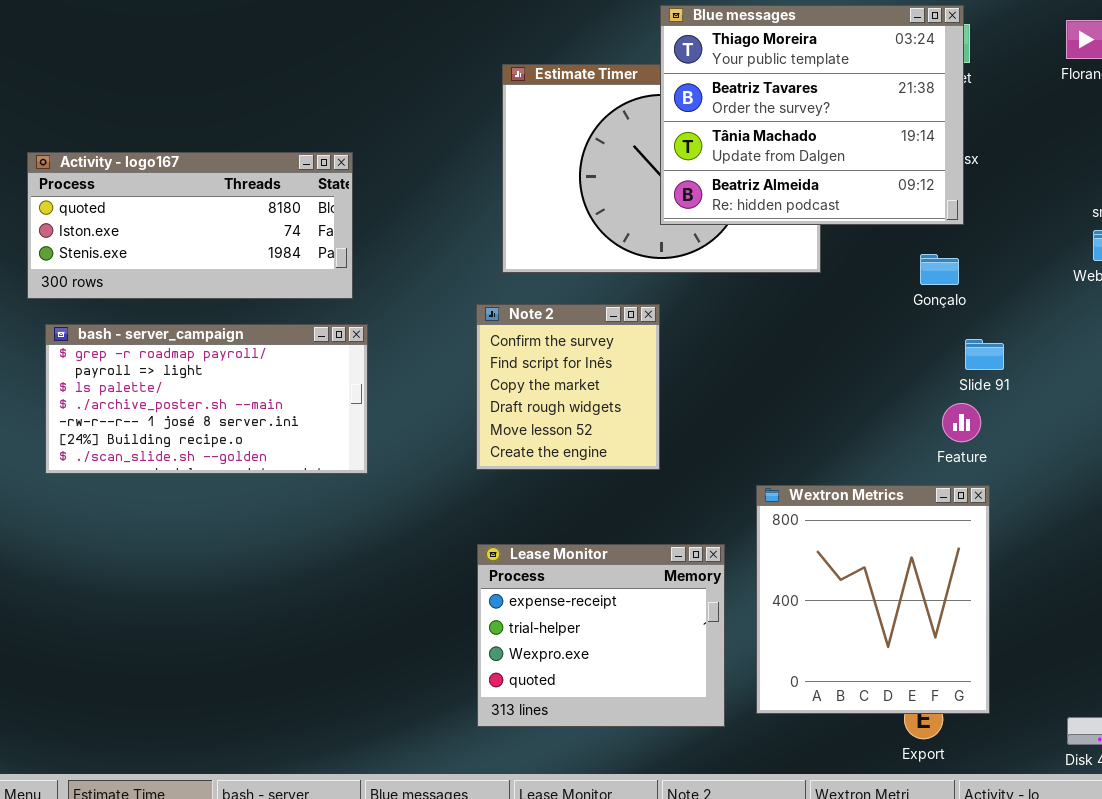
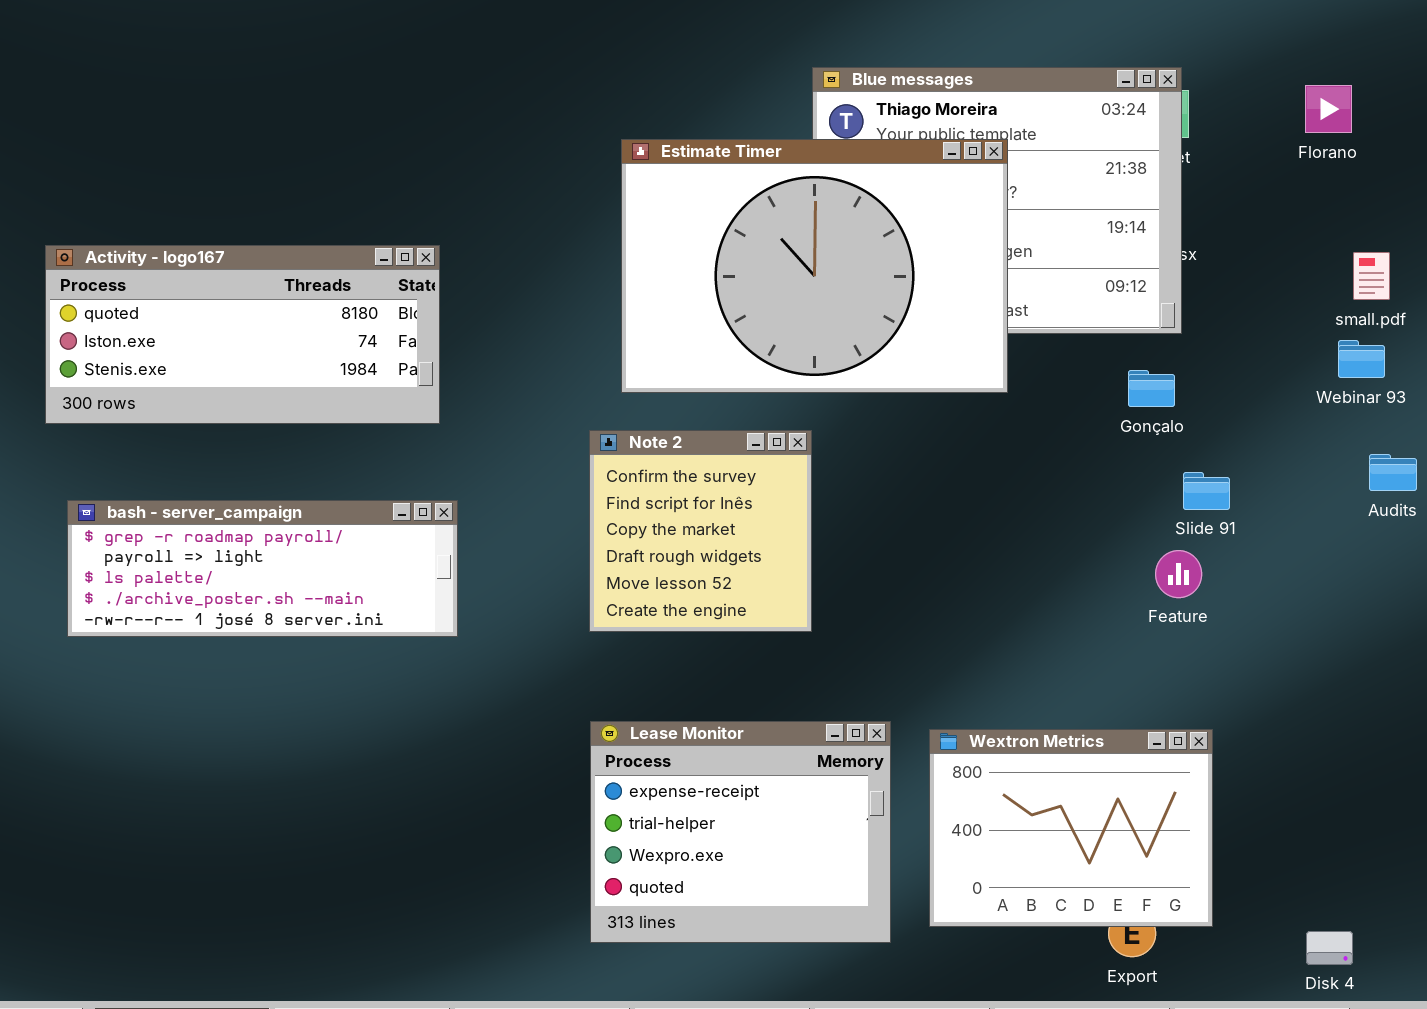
Estimate Timer: [502,64,821,273] -> [621,139,1008,393], raised
bash - server_campaign: [45,324,368,474] -> [67,500,458,637], resized
Wextron Metrics: [756,485,990,714] -> [929,729,1213,927], resized

